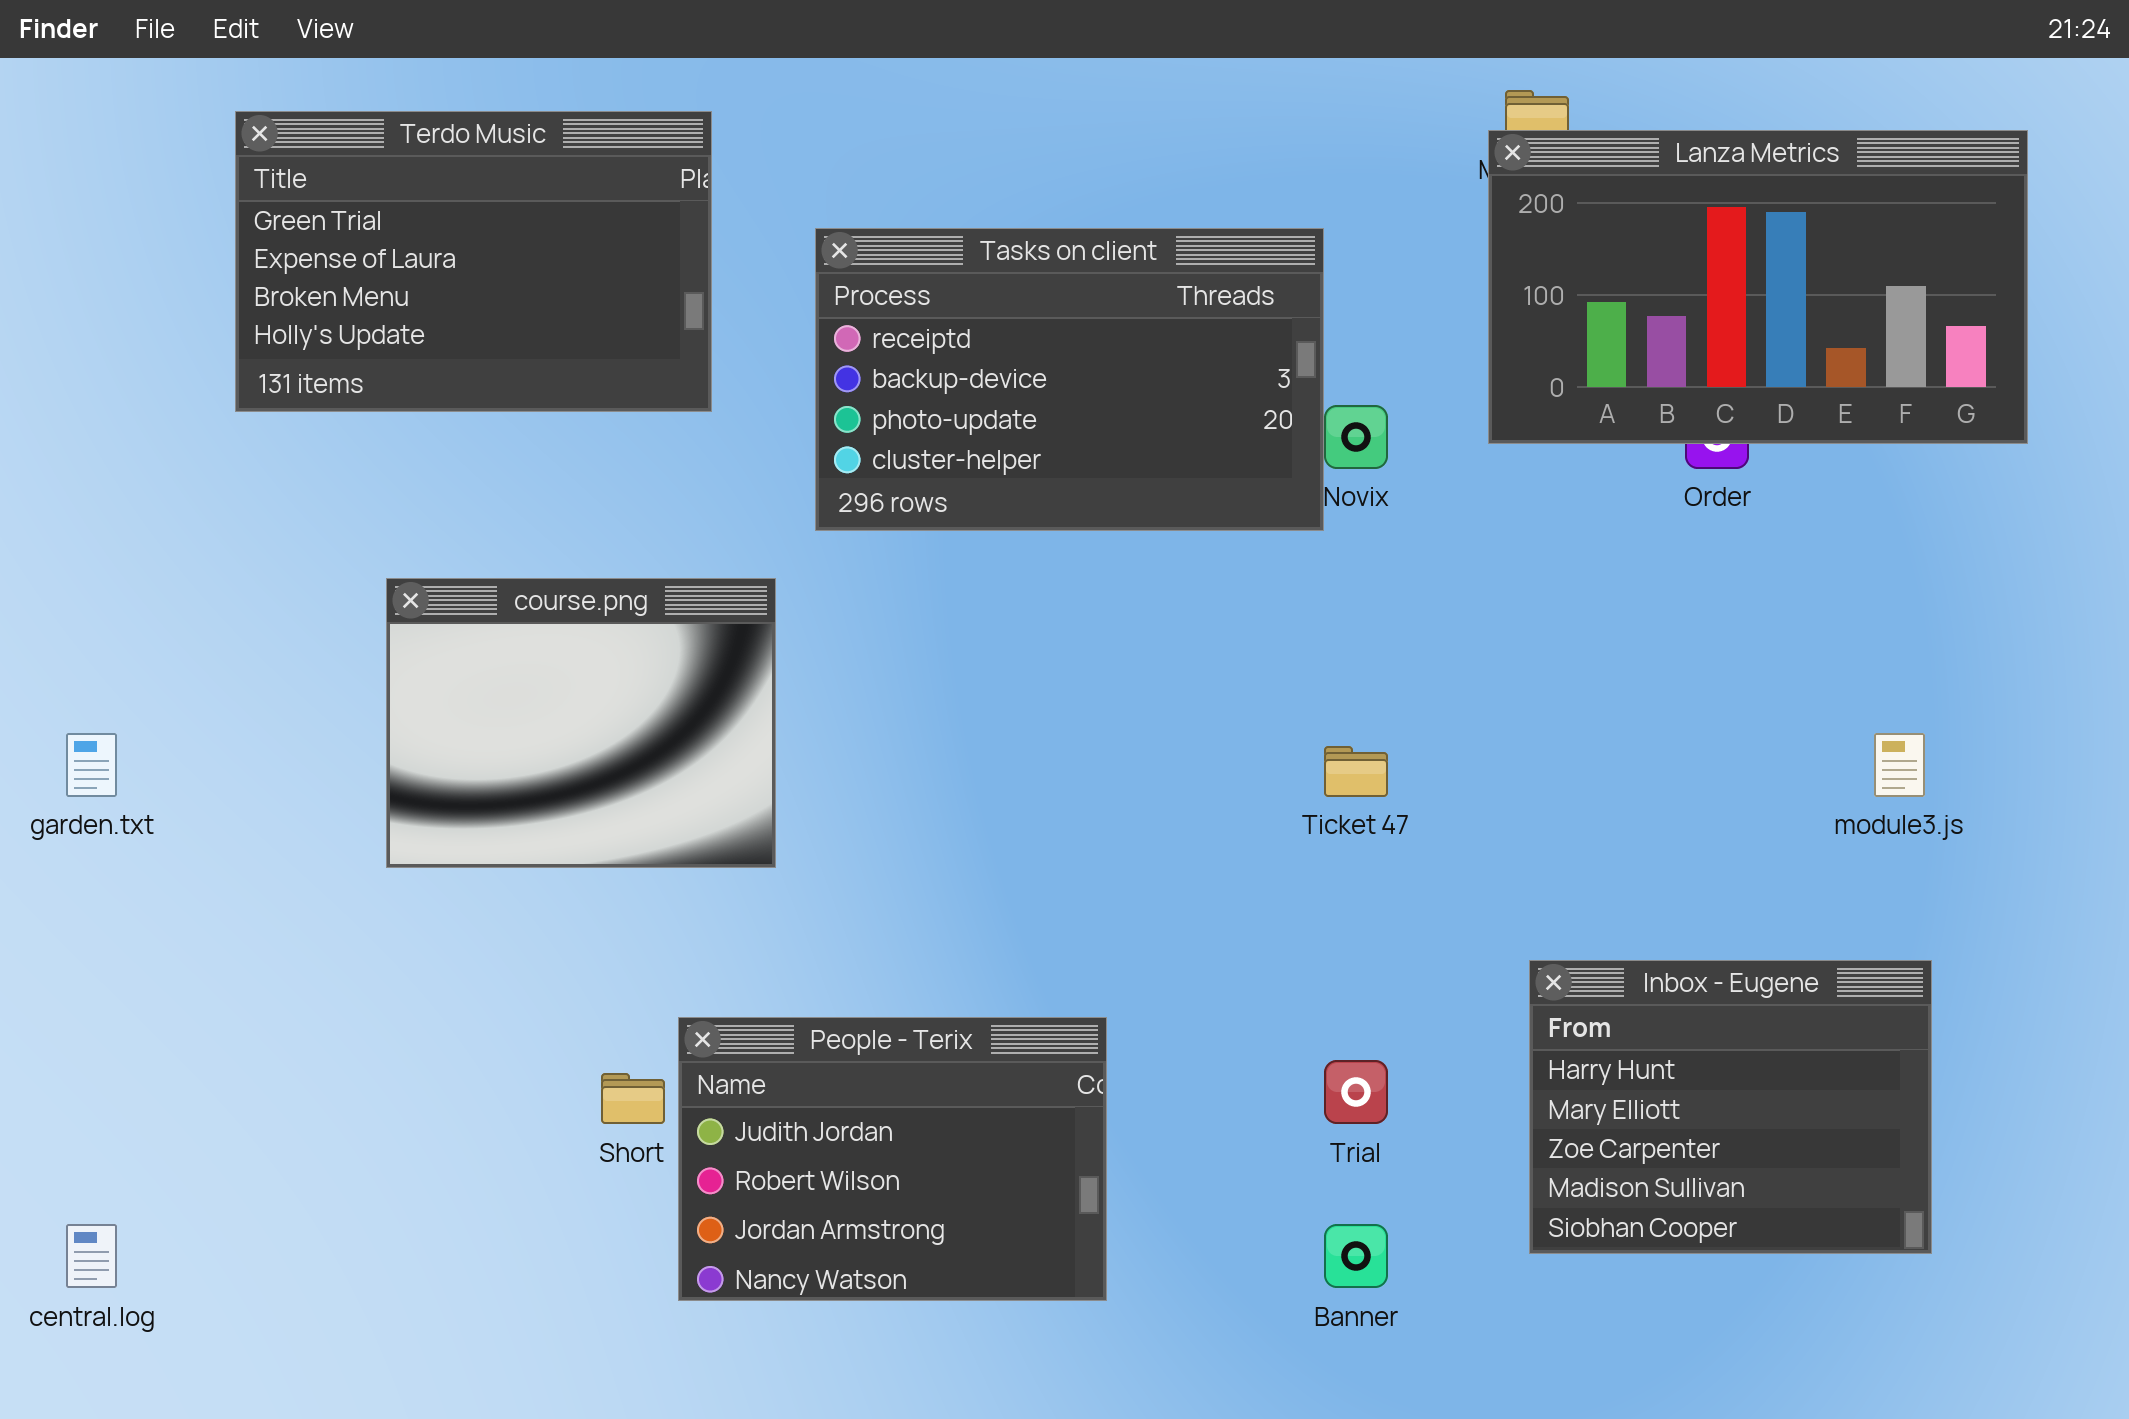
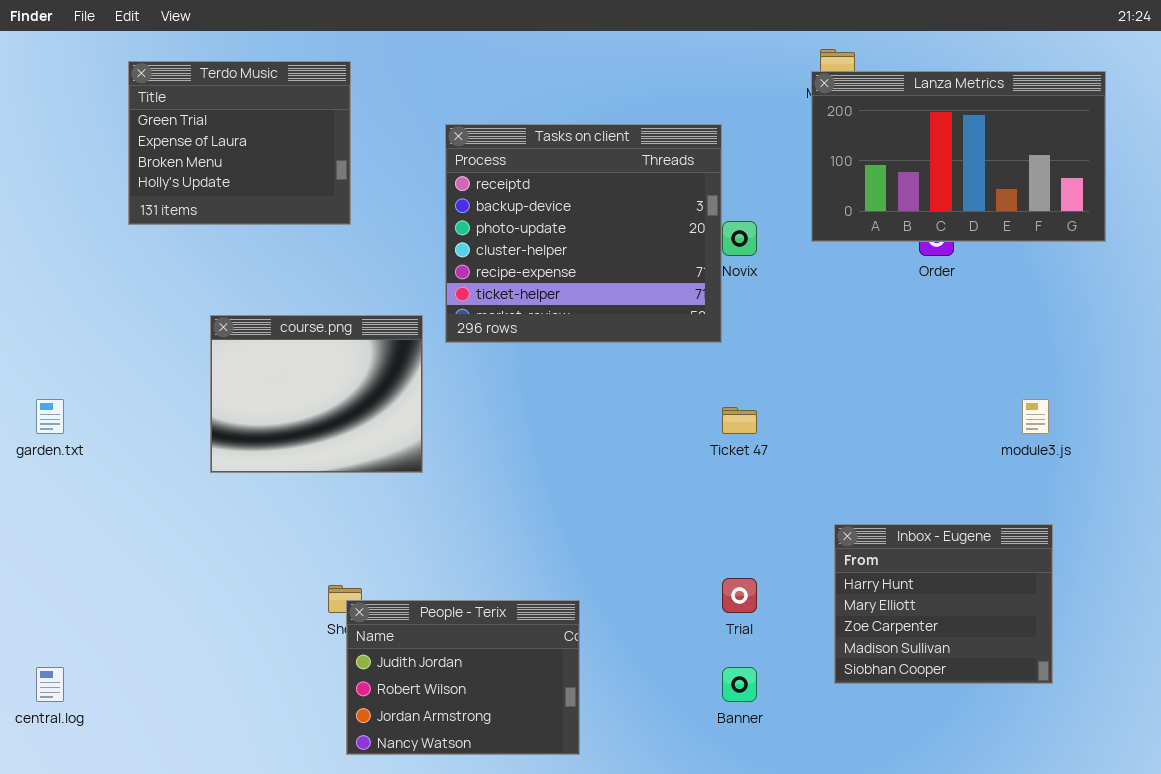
Terdo Music: [235,111,712,412] -> [128,61,351,225], resized
Tasks on client: [815,228,1324,531] -> [445,124,722,343], resized
People - Terix: [678,1017,1107,1301] -> [346,600,580,755], moved

